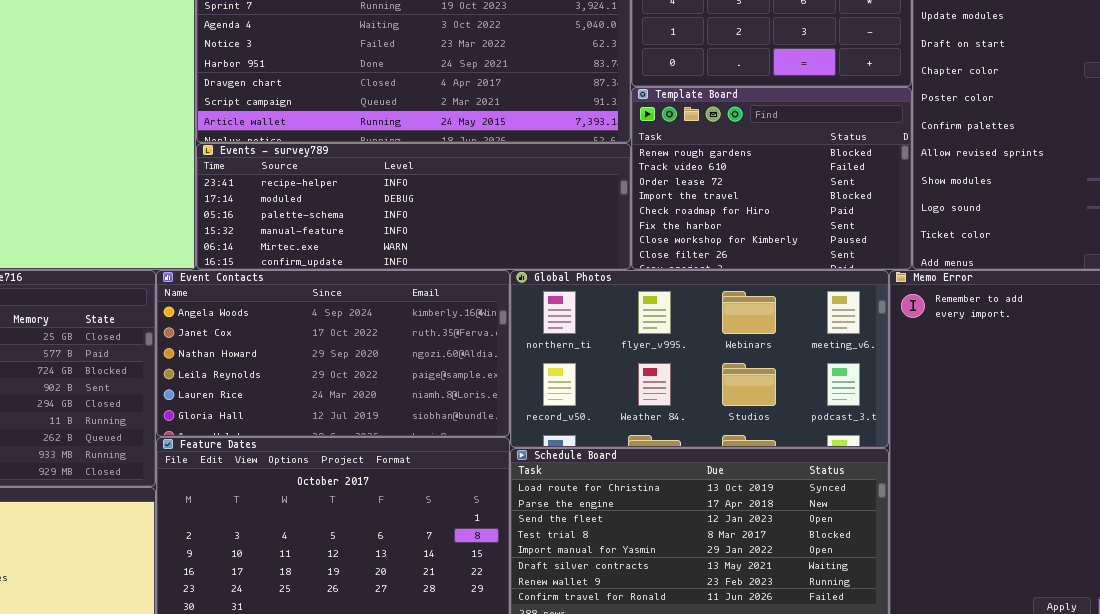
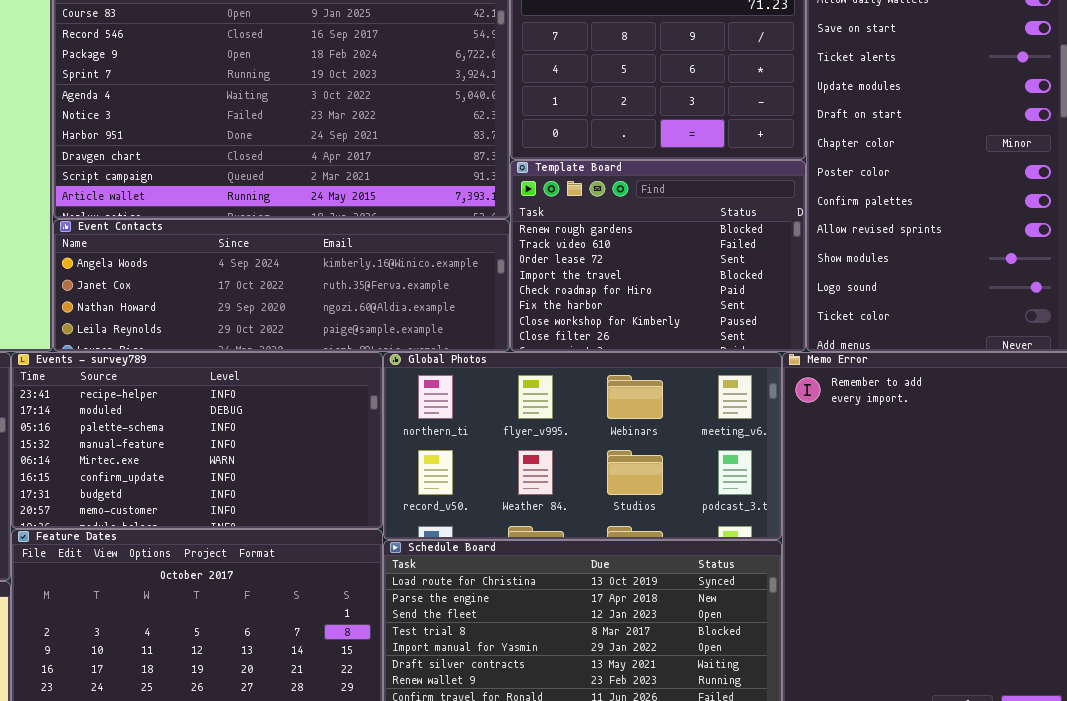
Events - survey789: [196,143,631,270] -> [11,352,383,529], moved, resized
Event Contacts: [156,270,510,437] -> [53,219,510,352], moved, resized

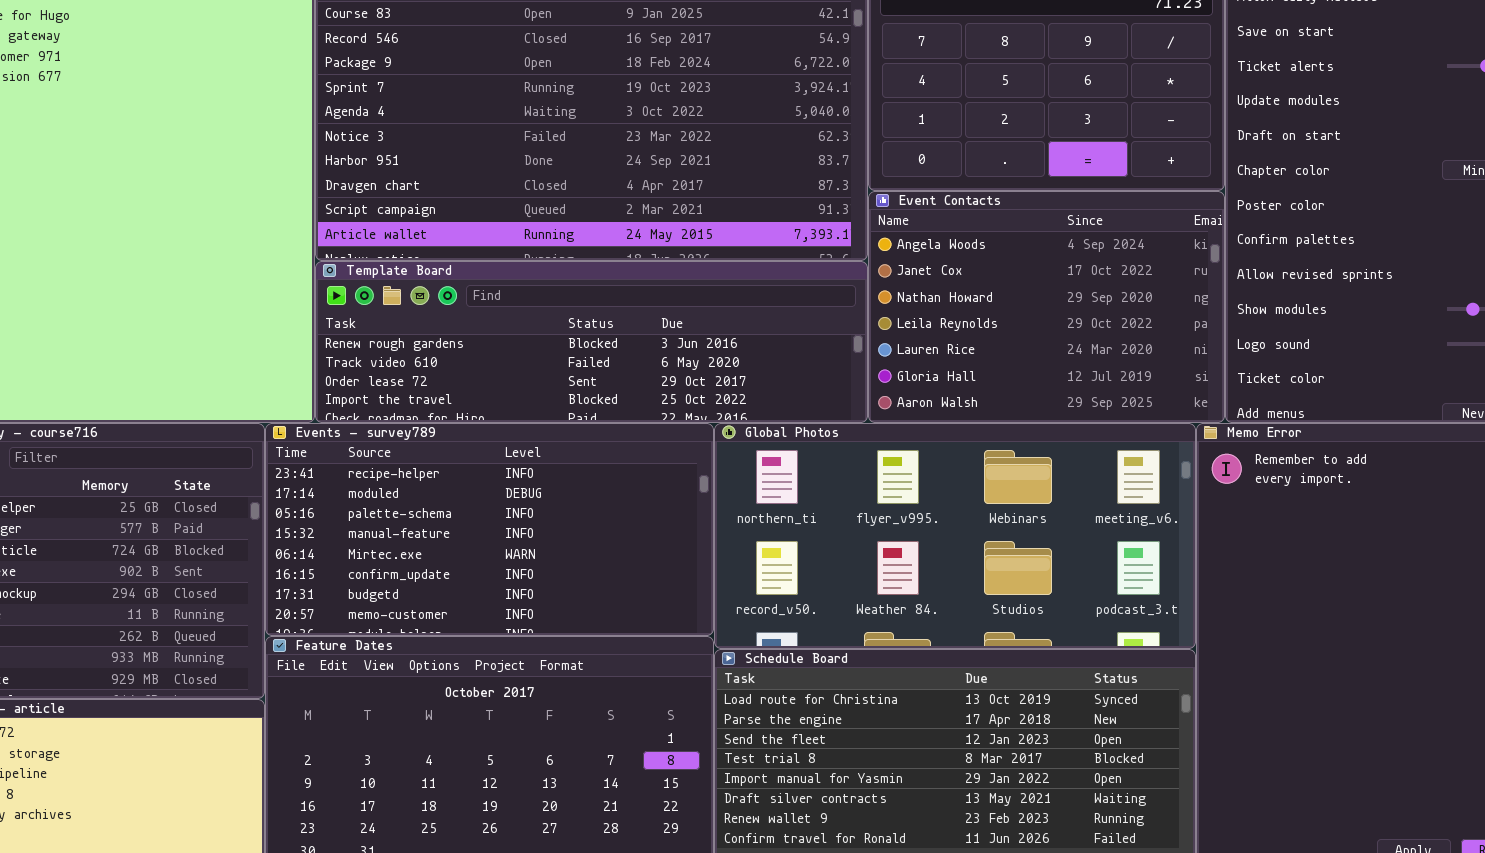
Template Board: [510,160,806,352] -> [315,261,868,423], moved, resized
Event Contacts: [53,219,510,352] -> [868,191,1225,423], moved, resized

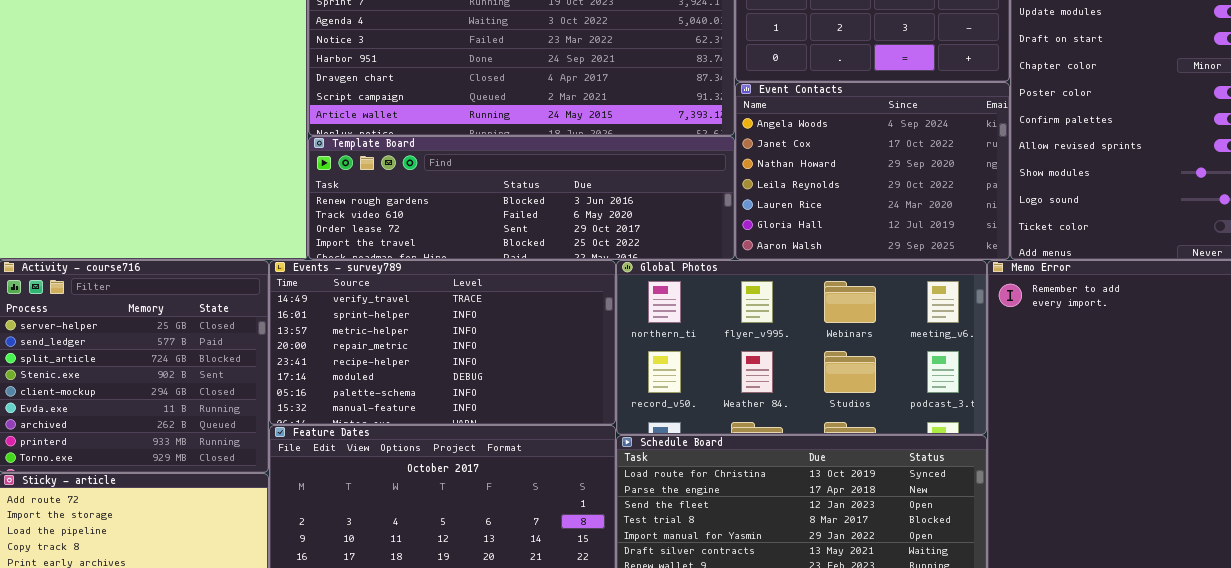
Events - survey789: [265,423,714,636] -> [269,260,616,425], scrolled up 4 rows

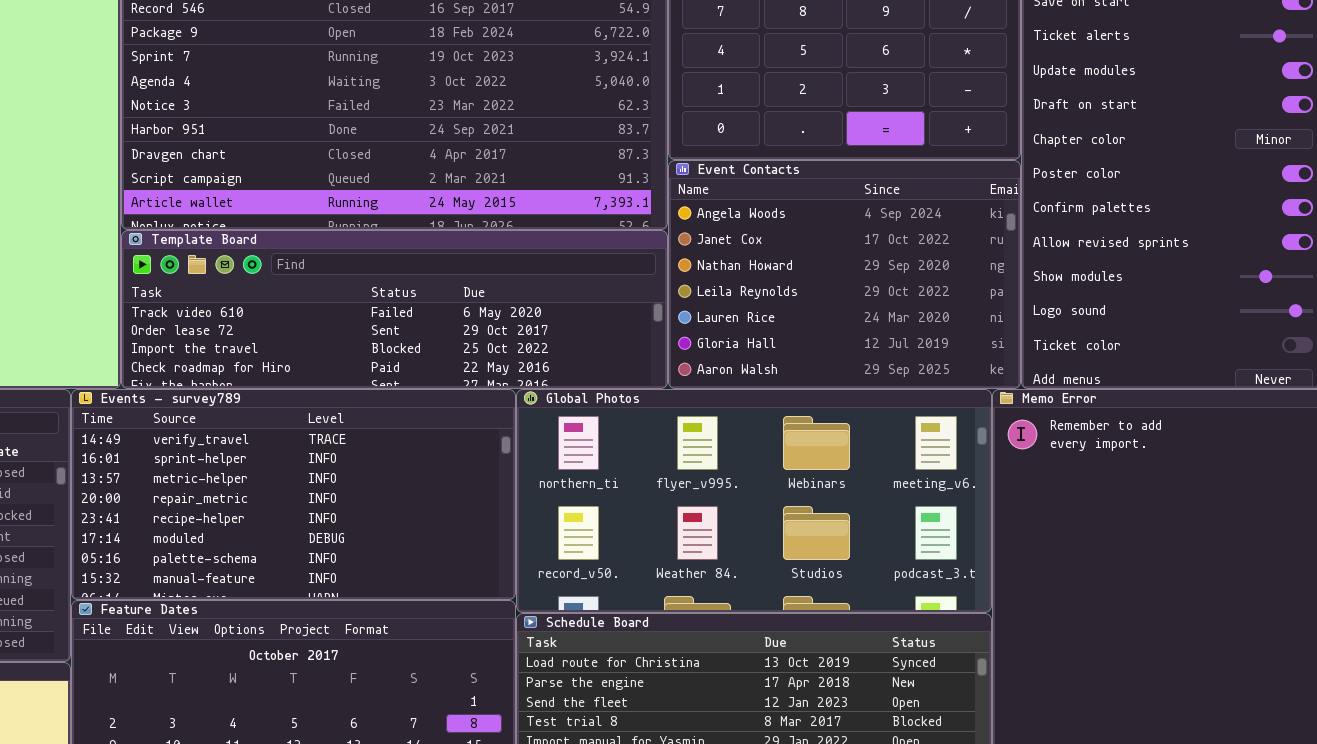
Template Board: [308,136,735,260] -> [121,230,668,389], scrolled down 1 row

